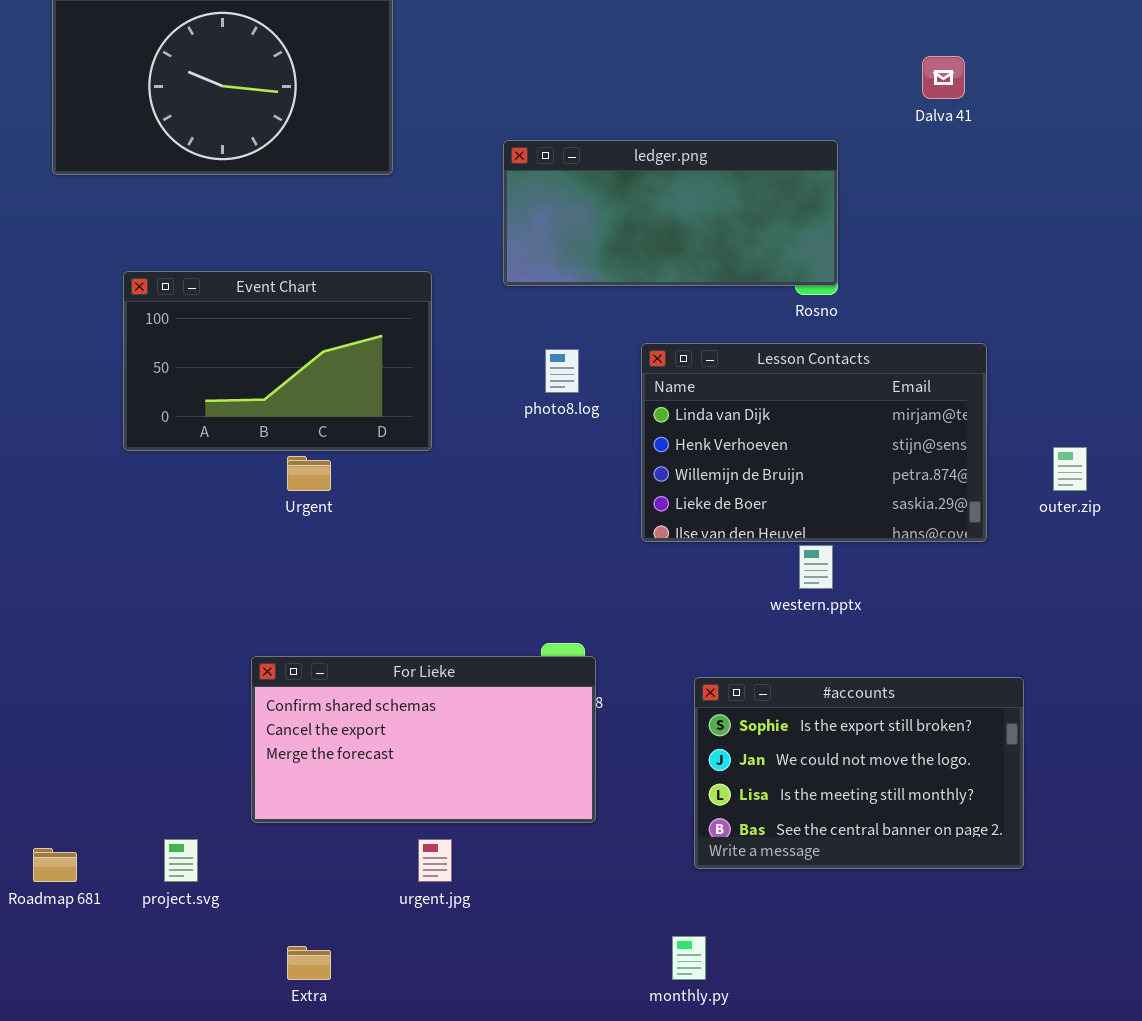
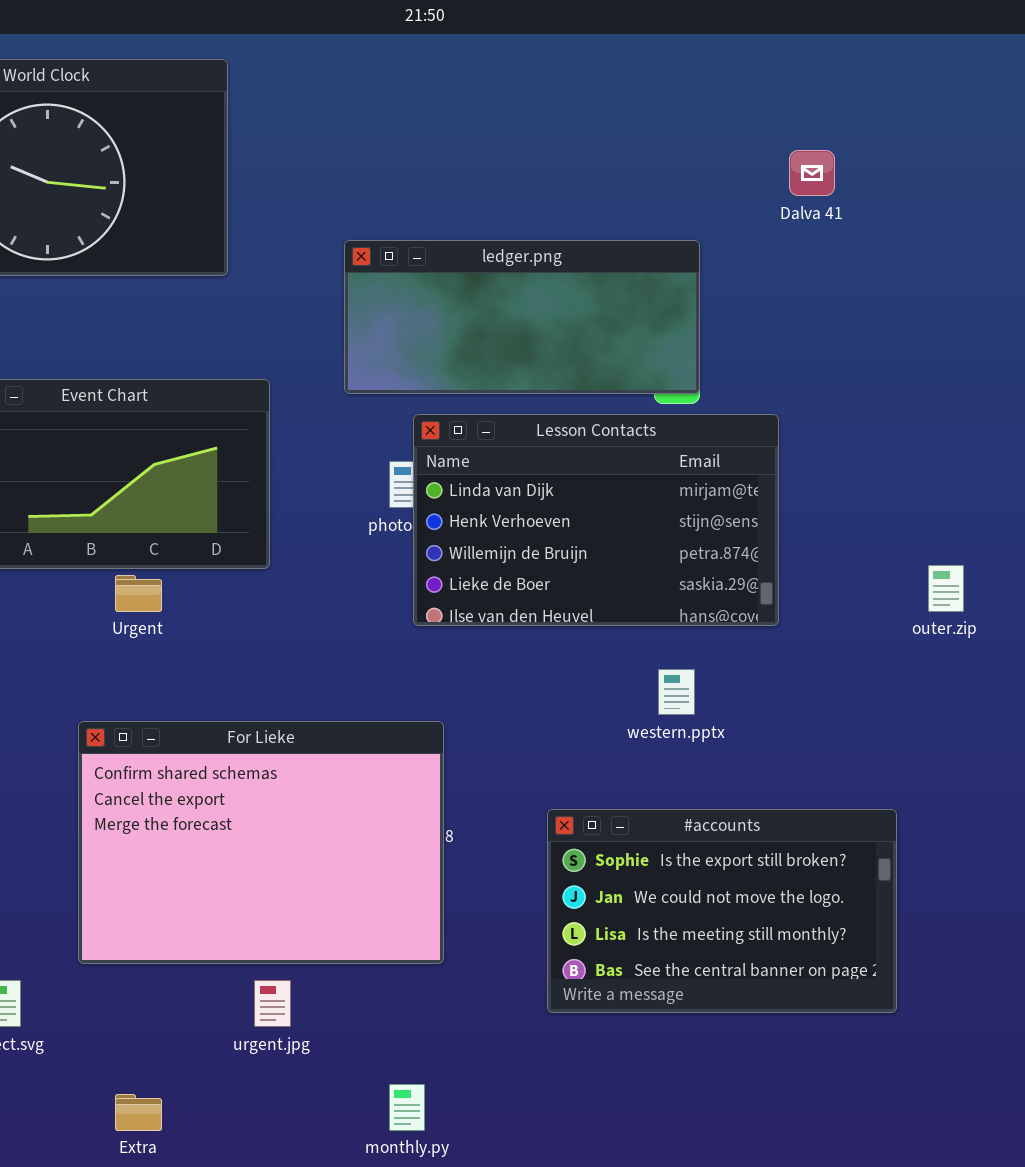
Lesson Contacts: [641,343,987,542] -> [413,414,779,626], moved
For Lieke: [251,656,596,823] -> [78,721,444,964], resized
monthly.py: [672,936,706,980] -> [389,1084,425,1131], moved

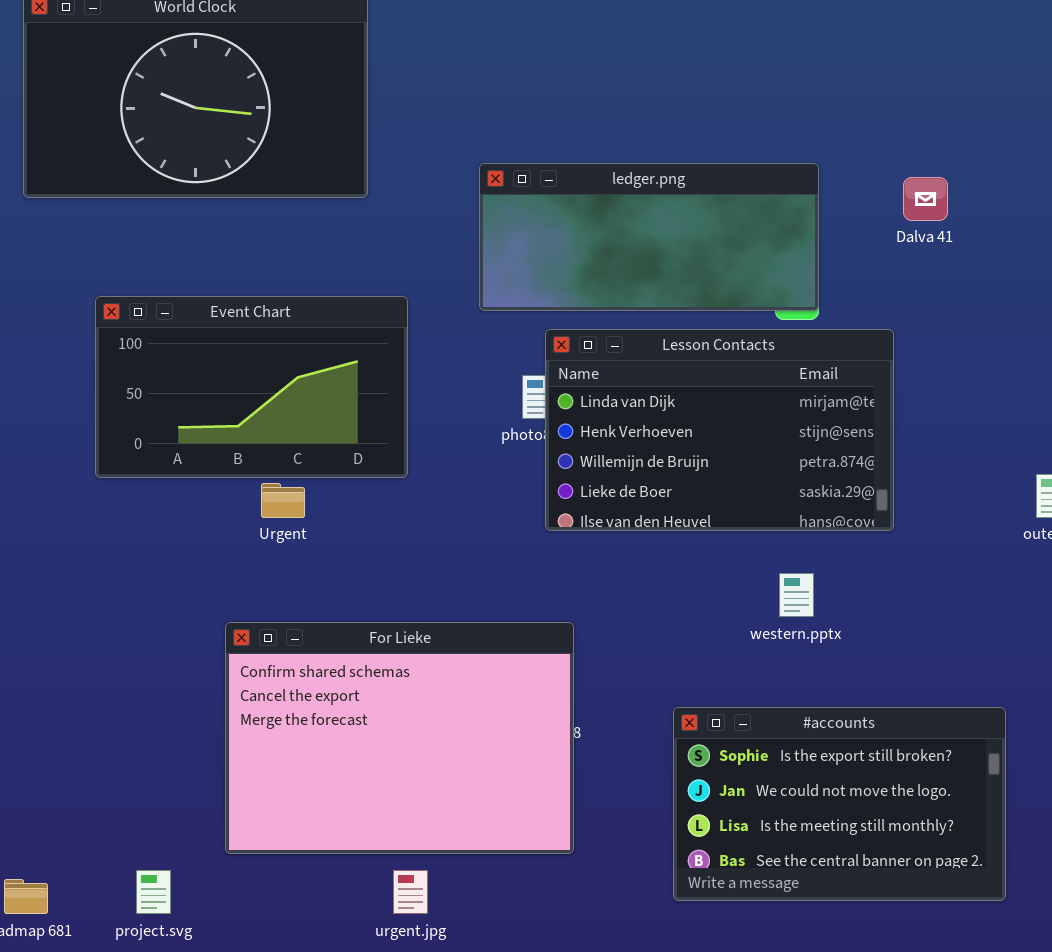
Dalva 41: [789,150,835,196] -> [903,177,948,221], moved

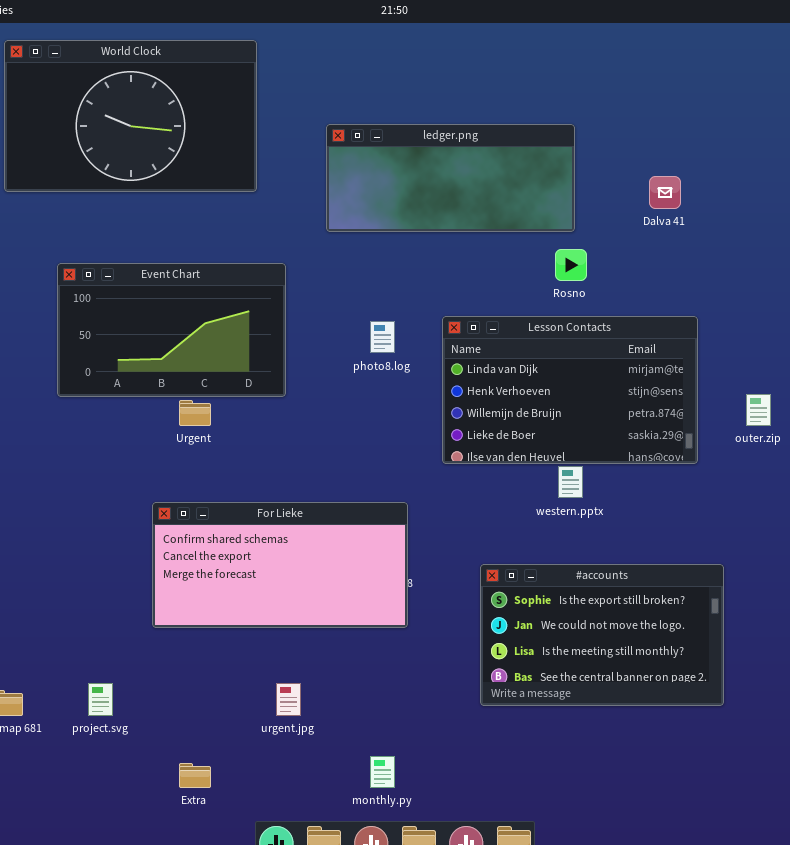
ledger.png: [479,163,819,311] -> [326,124,575,232], moved
Lesson Contacts: [545,329,894,531] -> [442,316,698,464], moved
For Lieke: [225,622,574,854] -> [152,502,408,628], resized

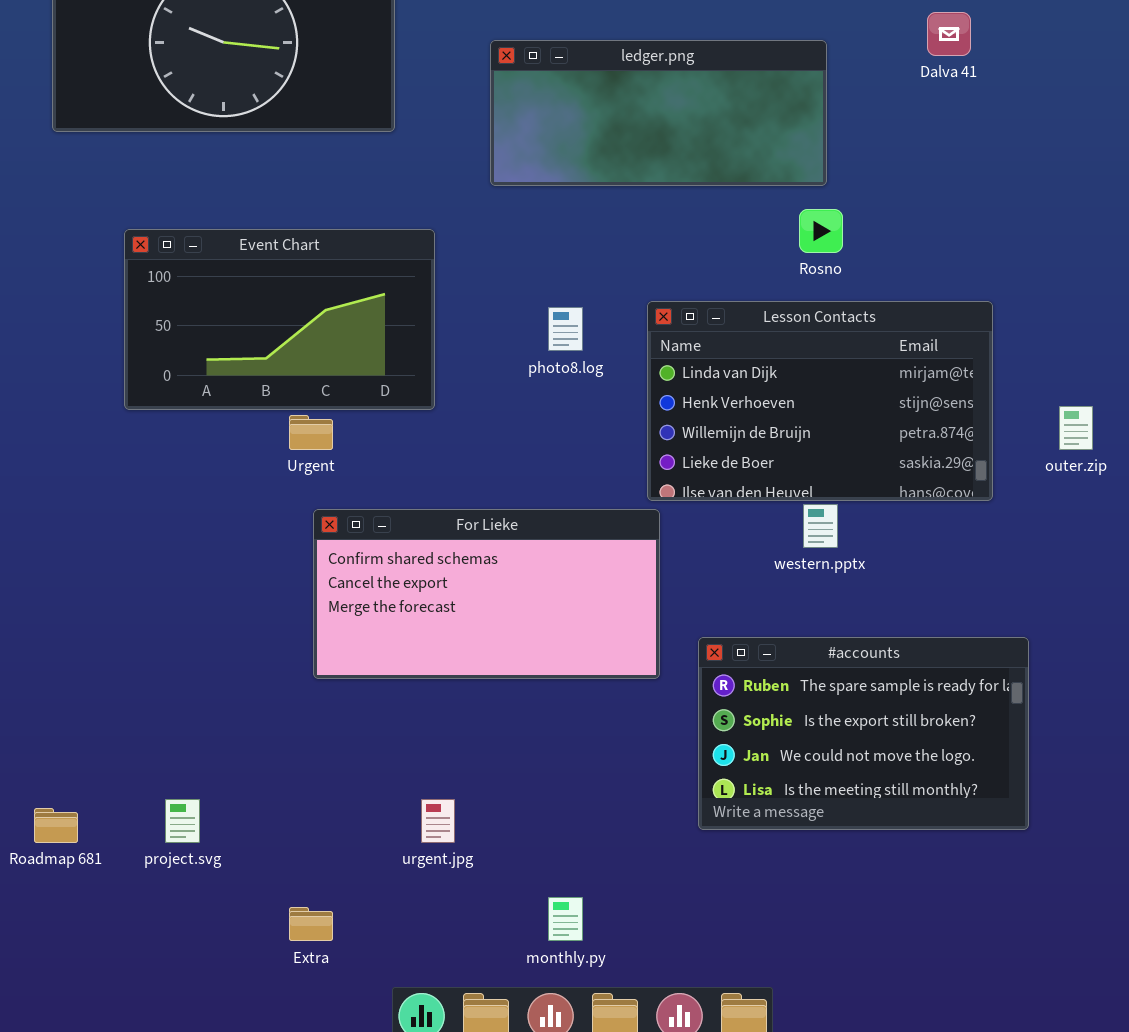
Dalva 41: [649,176,681,209] -> [927,12,971,56], moved
For Lieke: [152,502,408,628] -> [313,509,660,679], moved
#accounts: [480,564,724,706] -> [698,637,1029,830], scrolled up 1 row

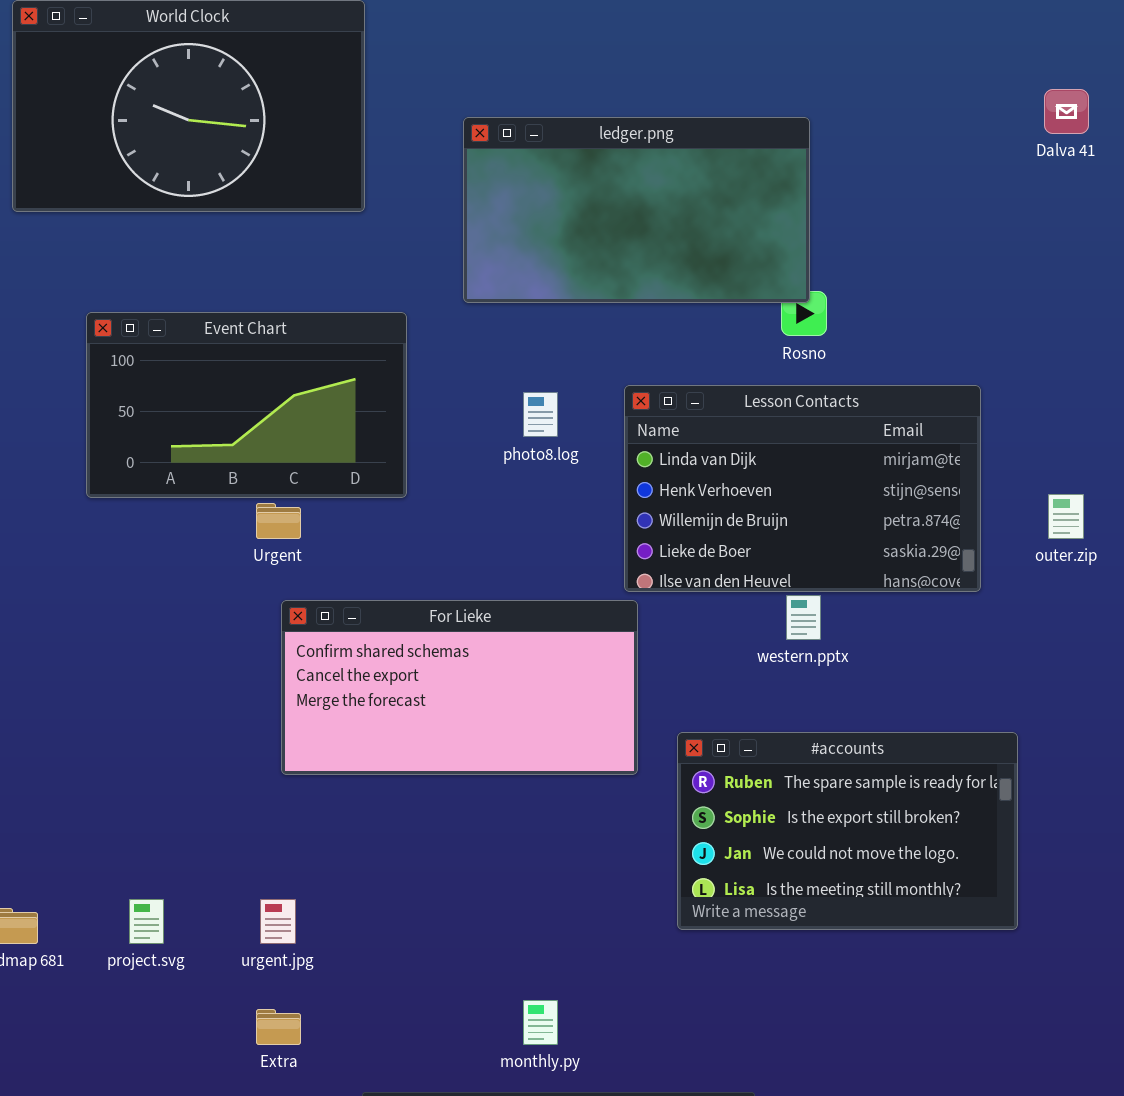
Dalva 41: [927,12,971,56] -> [1044,89,1089,134], moved
ledger.png: [490,40,827,186] -> [463,117,810,303], resized
urgent.jpg: [421,799,455,843] -> [260,899,296,944], moved

